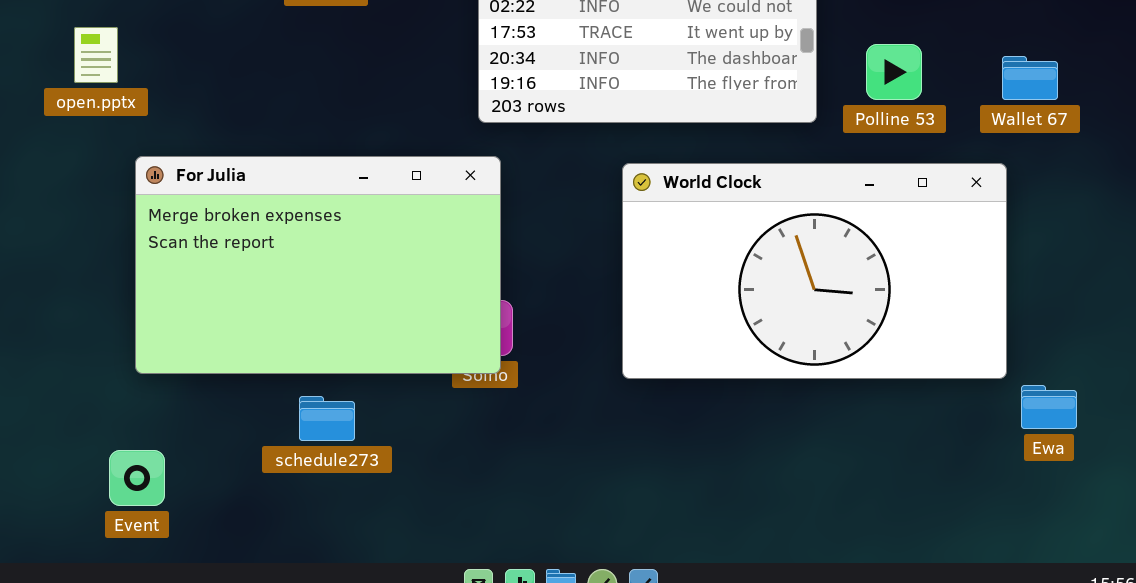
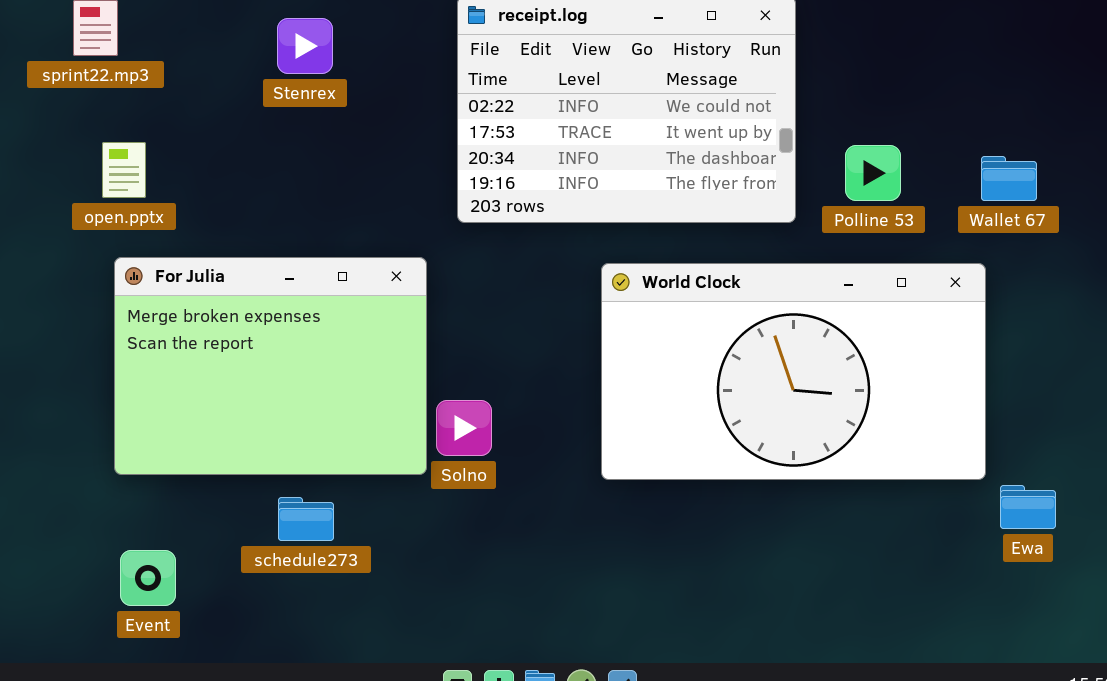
open.pptx: [74,27,118,83] -> [102,142,146,198], moved
For Julia: [135,156,501,374] -> [114,257,427,475], resized
Event: [109,450,165,506] -> [120,550,176,606], moved

